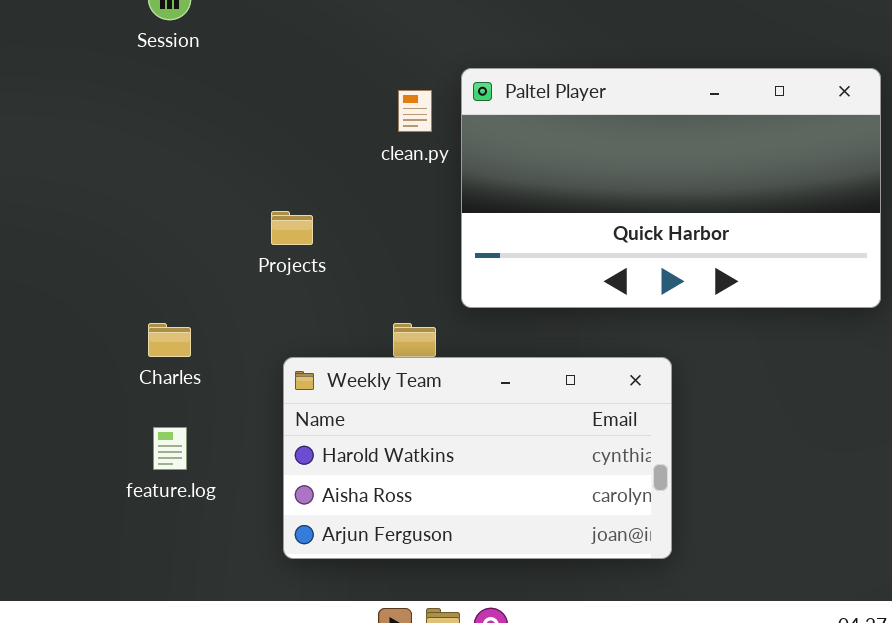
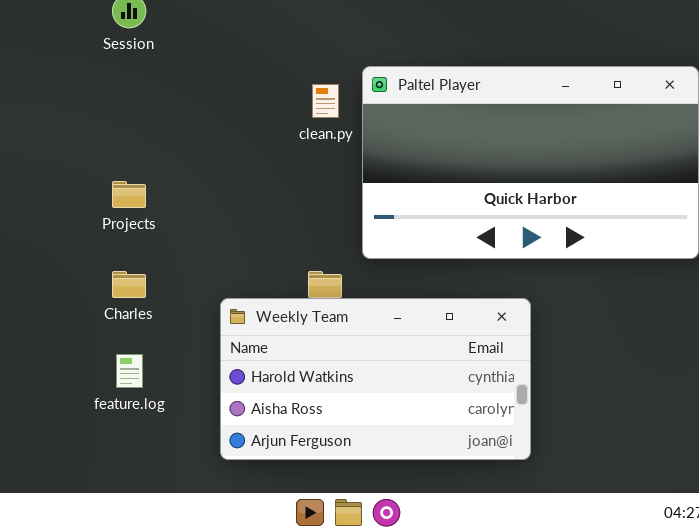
Projects: [271,211,313,245] -> [112,181,146,208], moved

